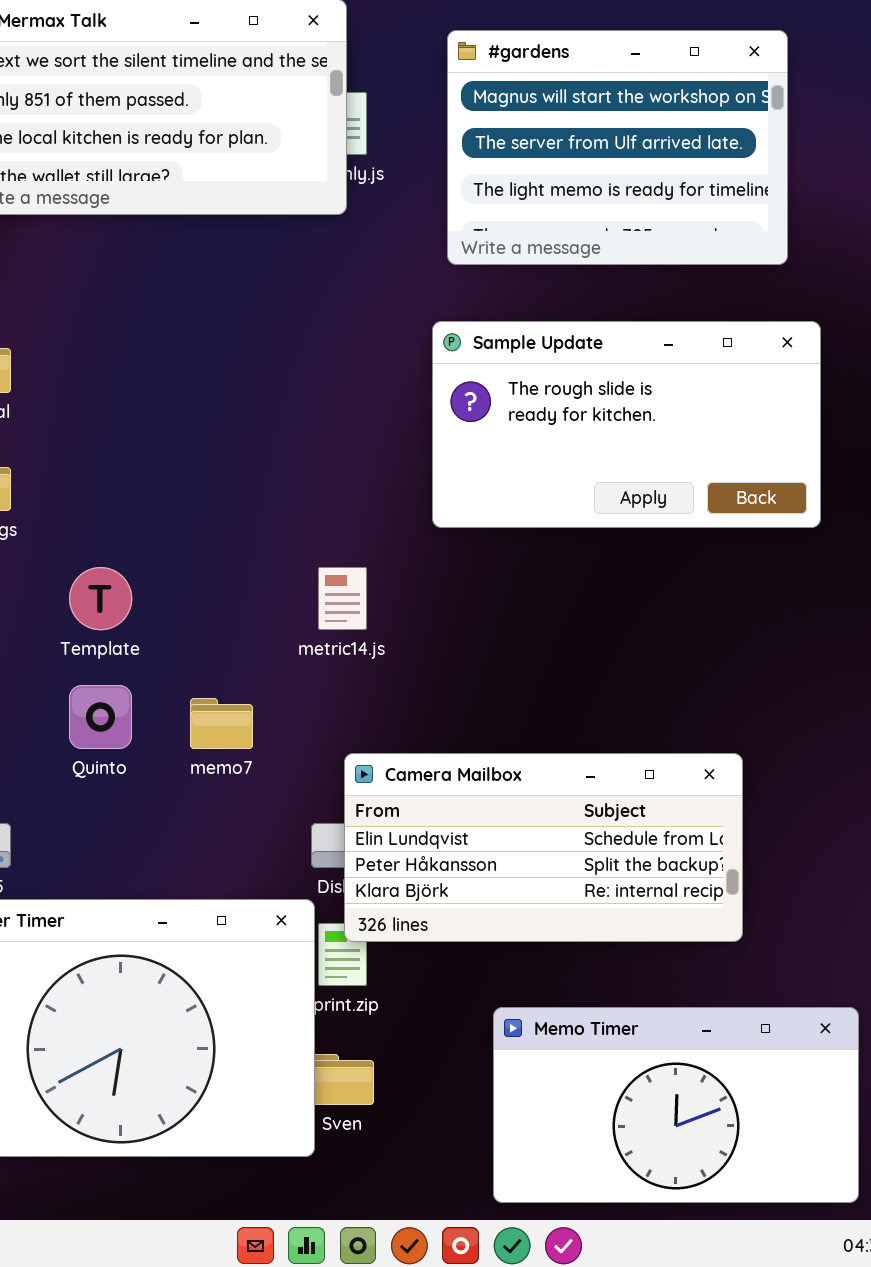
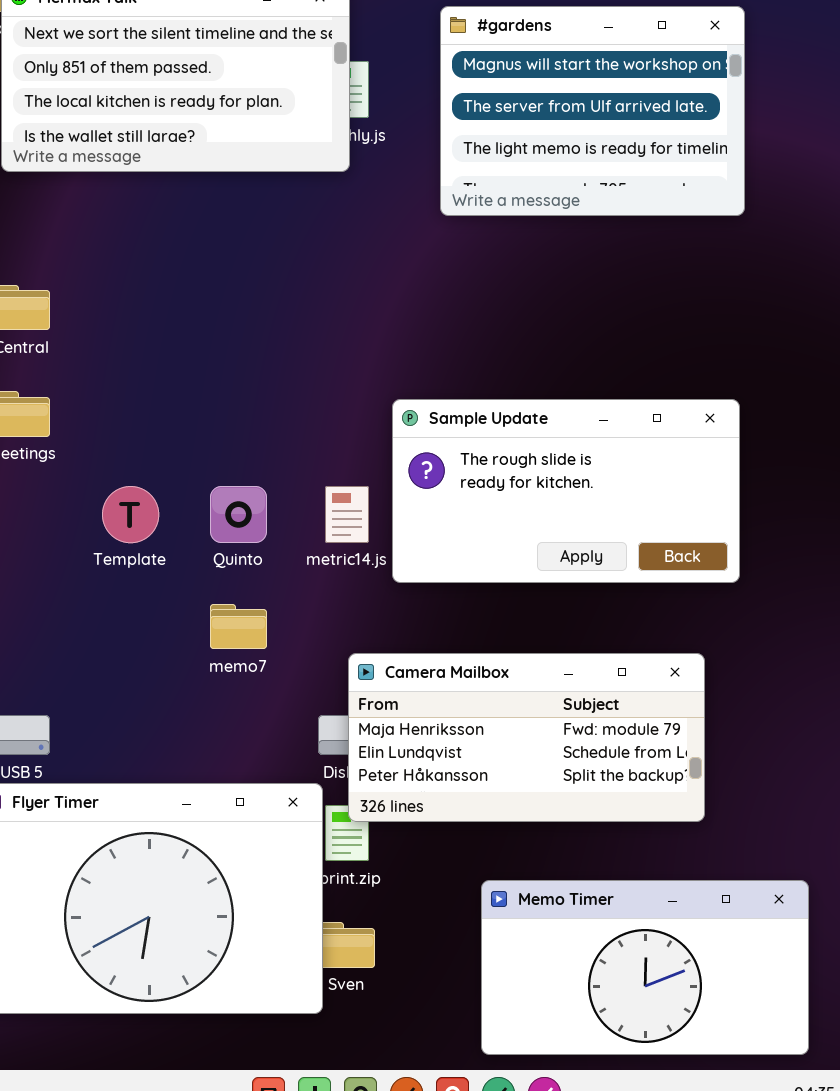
Sample Update: [432,321,821,528] -> [392,399,740,583], moved
Quinto: [69,685,132,749] -> [210,486,267,543], moved
Camera Mailbox: [344,753,743,942] -> [348,653,705,822], scrolled up 1 row

